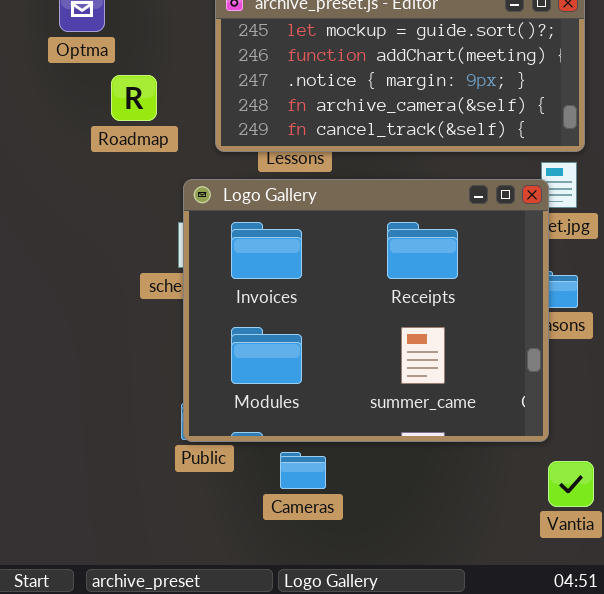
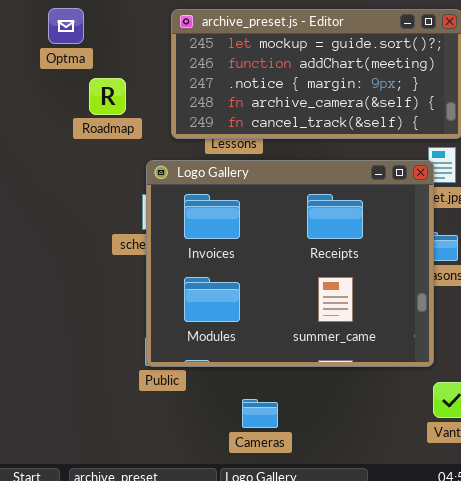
Cameras: [280,452,326,489] -> [242,399,278,428], moved

